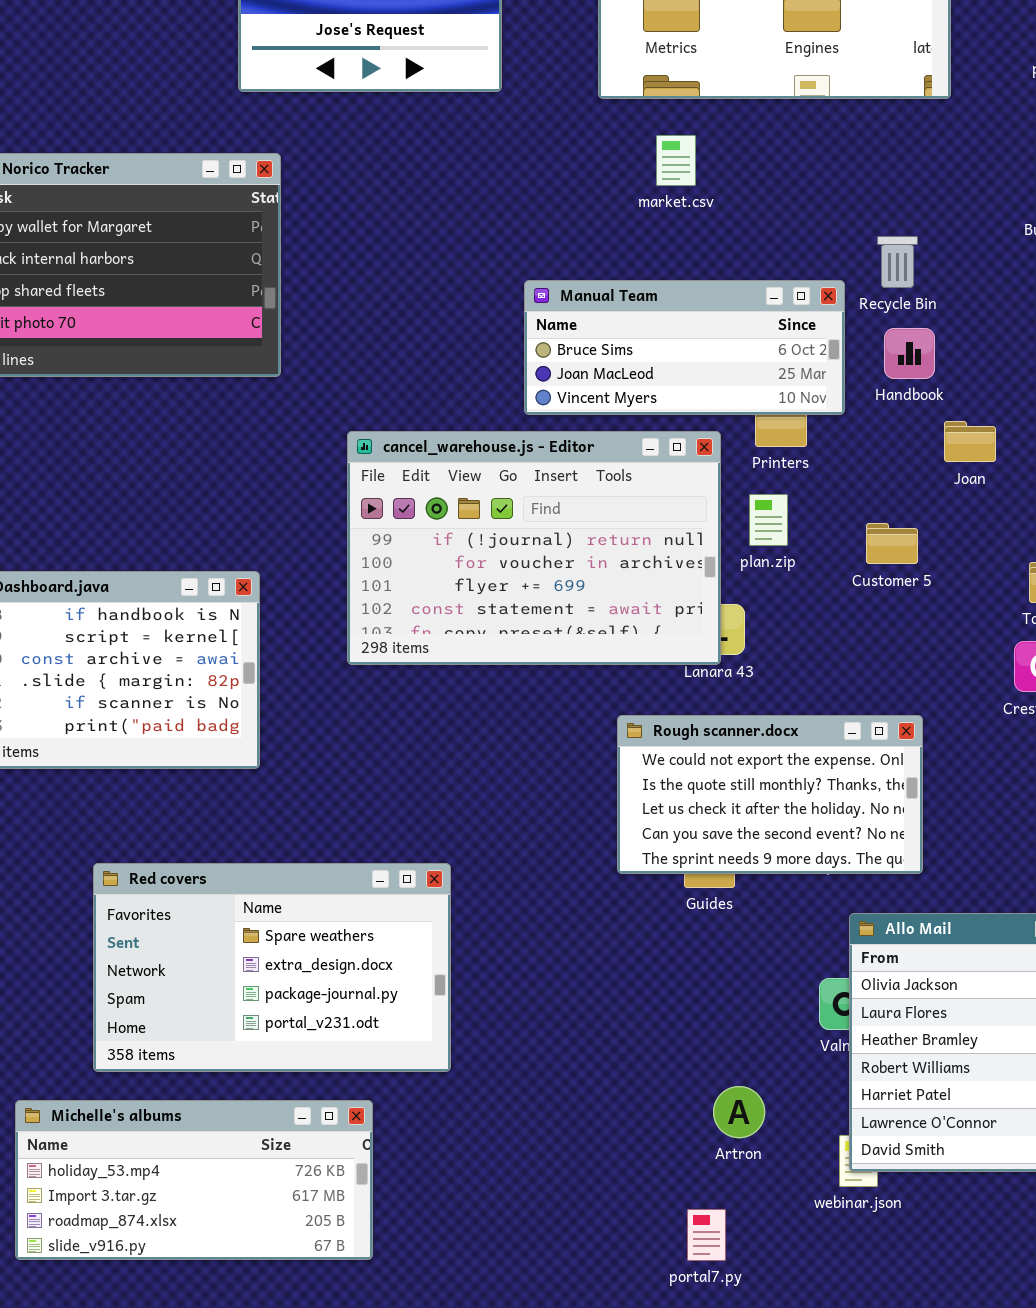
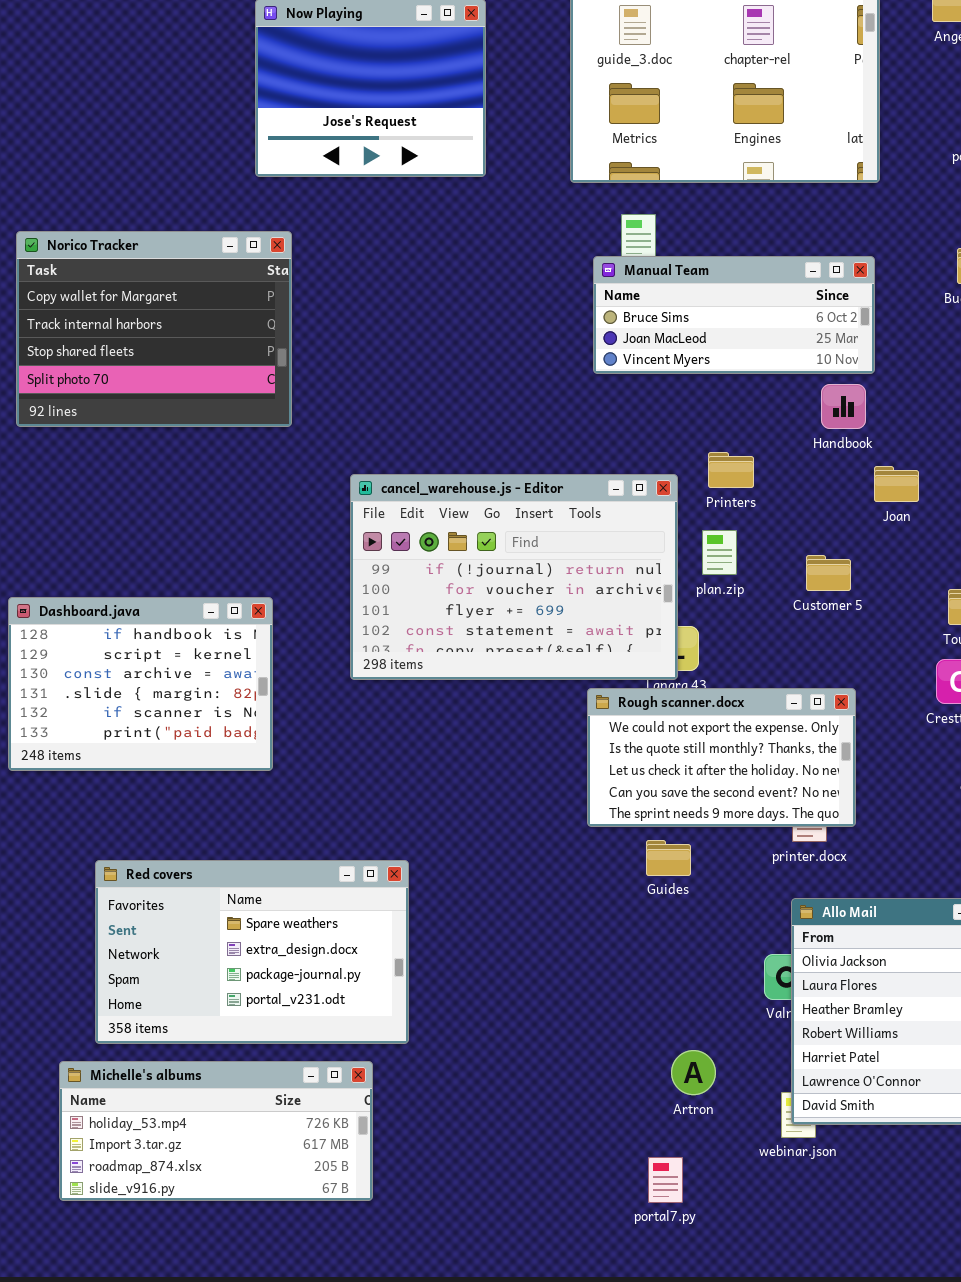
Manual Team: [524,280,845,415] -> [593,256,875,374], moved
Rough scanner.docx: [617,715,923,874] -> [587,688,856,827], moved
Red covers: [93,863,451,1072] -> [95,860,409,1044], moved

